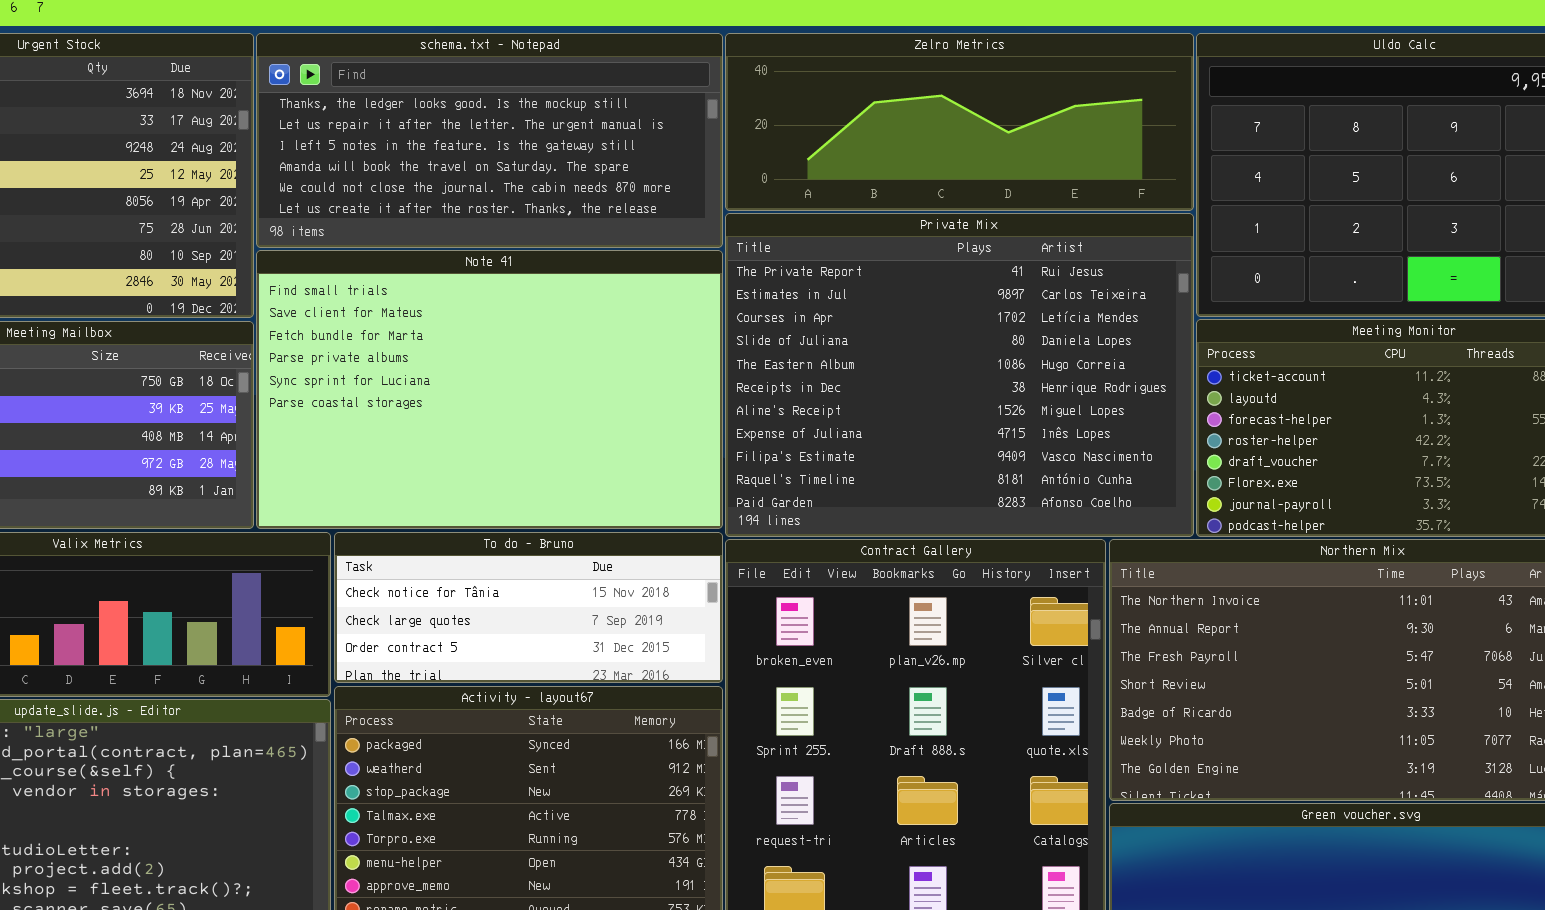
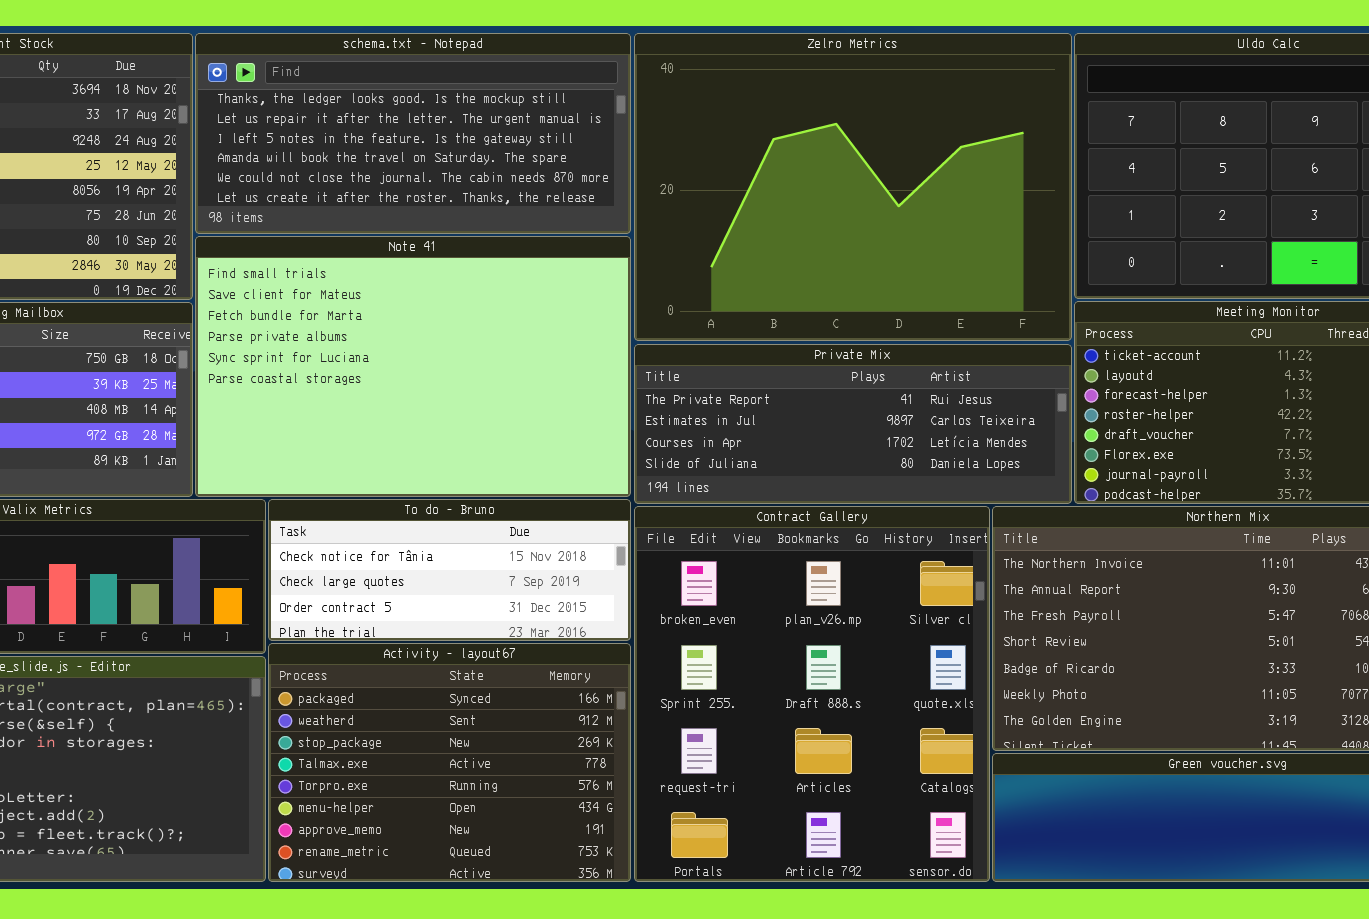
Zelro Metrics: [725,33,1194,211] -> [634,33,1072,341], resized
Private Mix: [725,213,1194,537] -> [634,344,1072,504], resized

